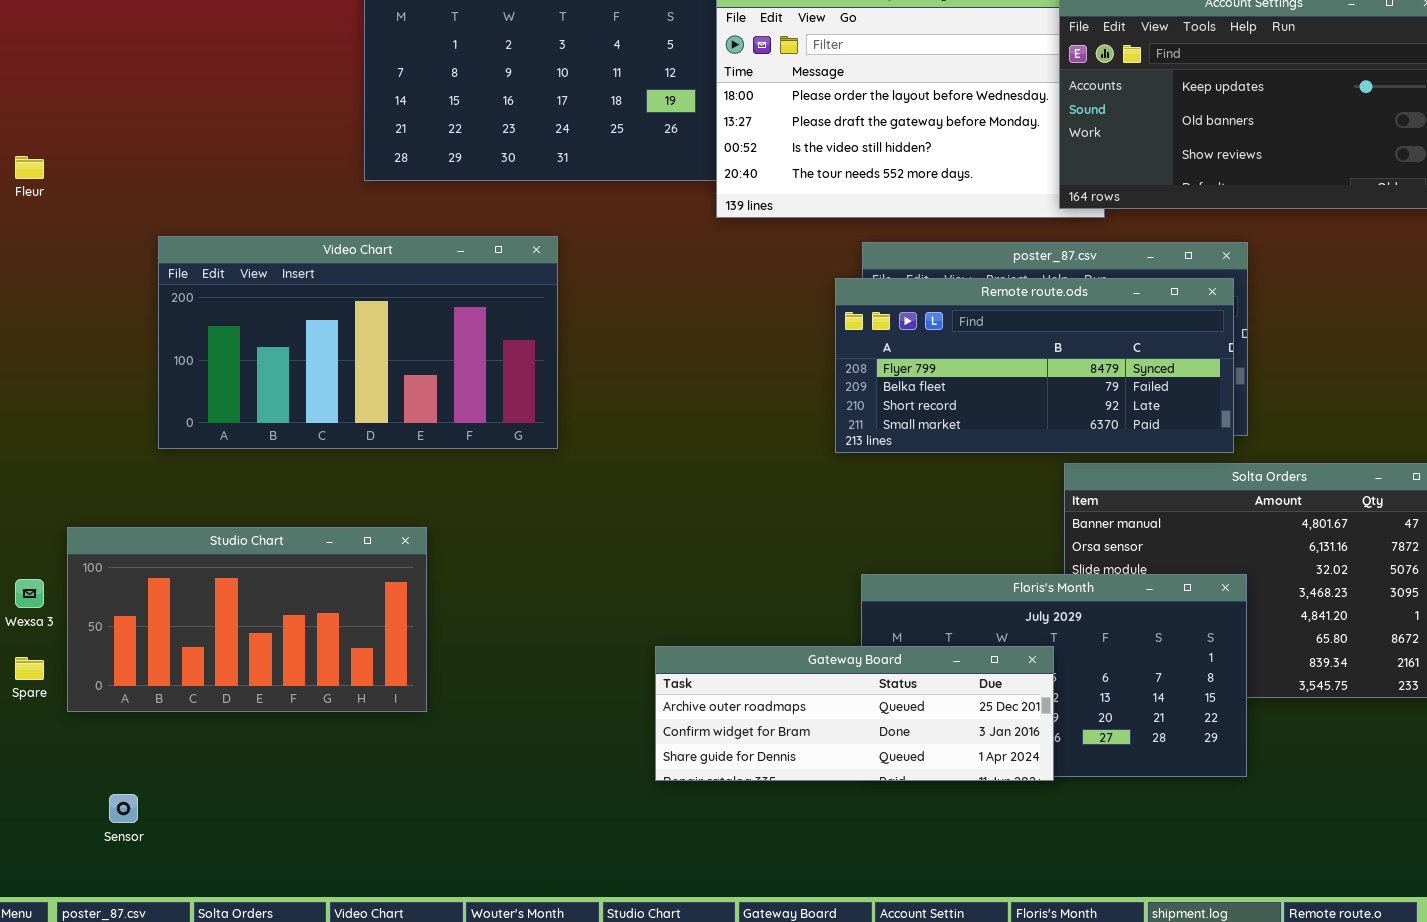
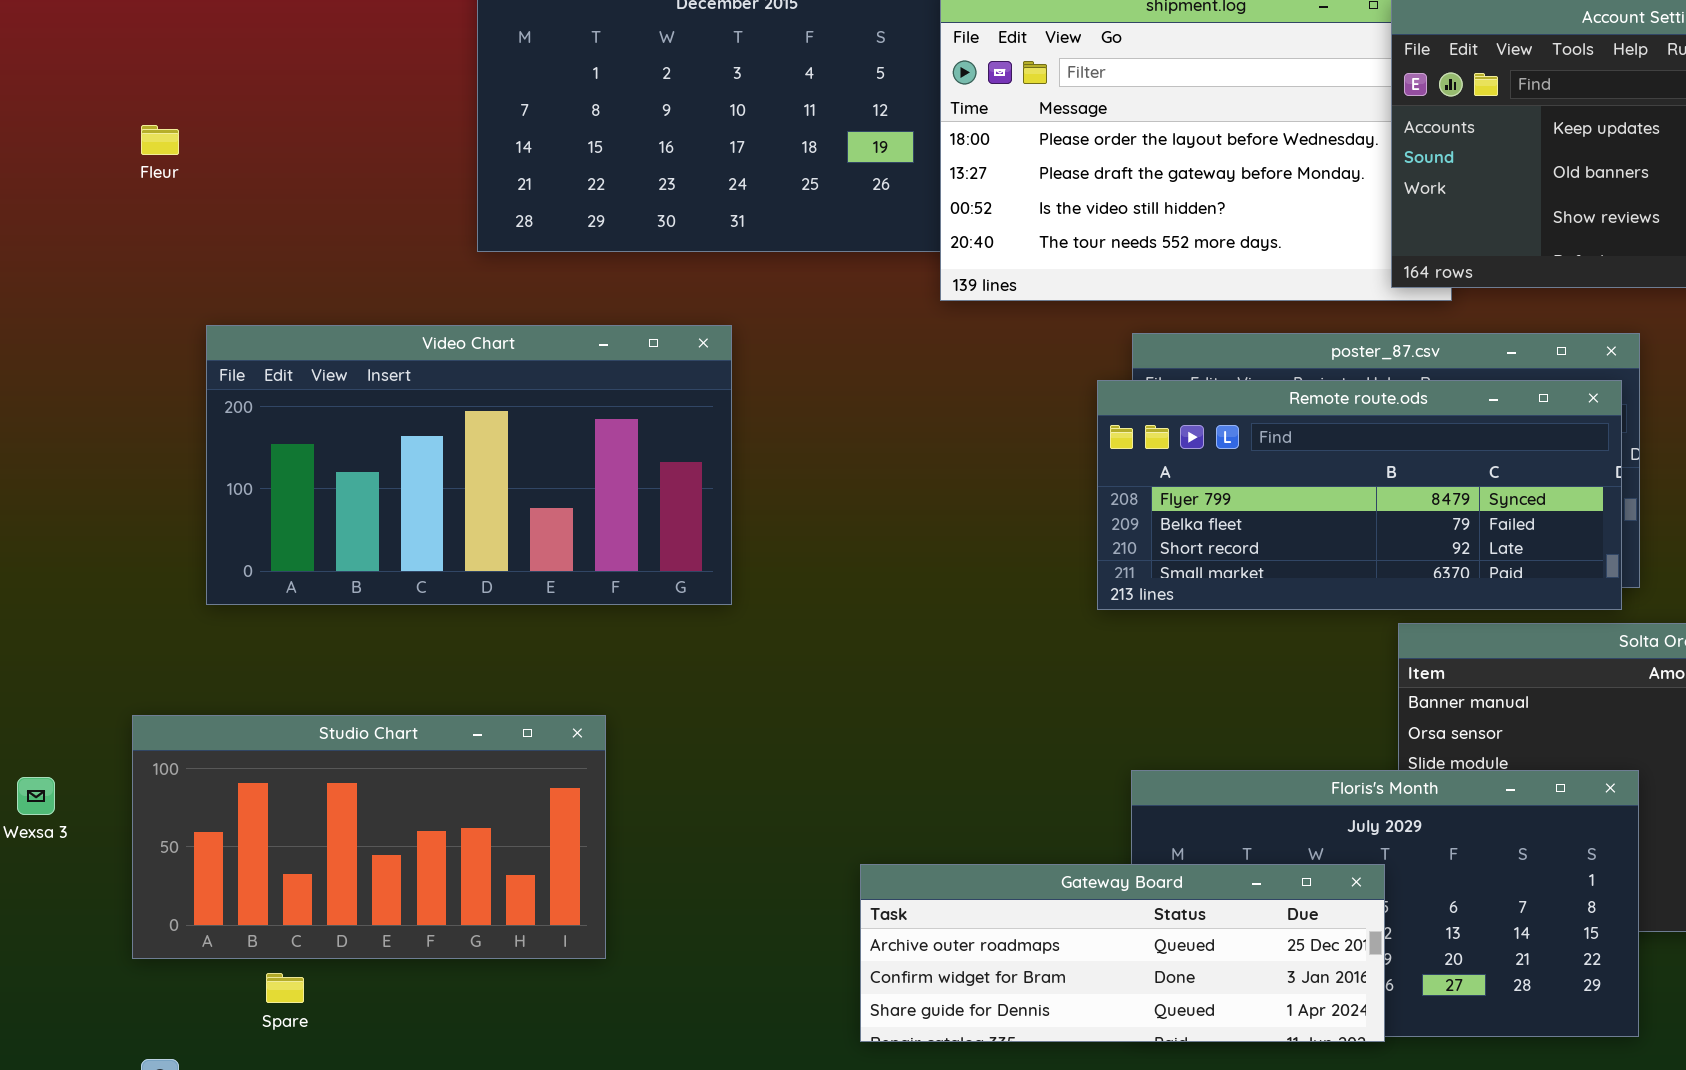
Fleur: [15,156,44,179] -> [141,125,179,155], moved
Studio Chart: [67,527,427,712] -> [132,715,606,959], moved
Spare: [15,657,44,680] -> [266,973,304,1003], moved

